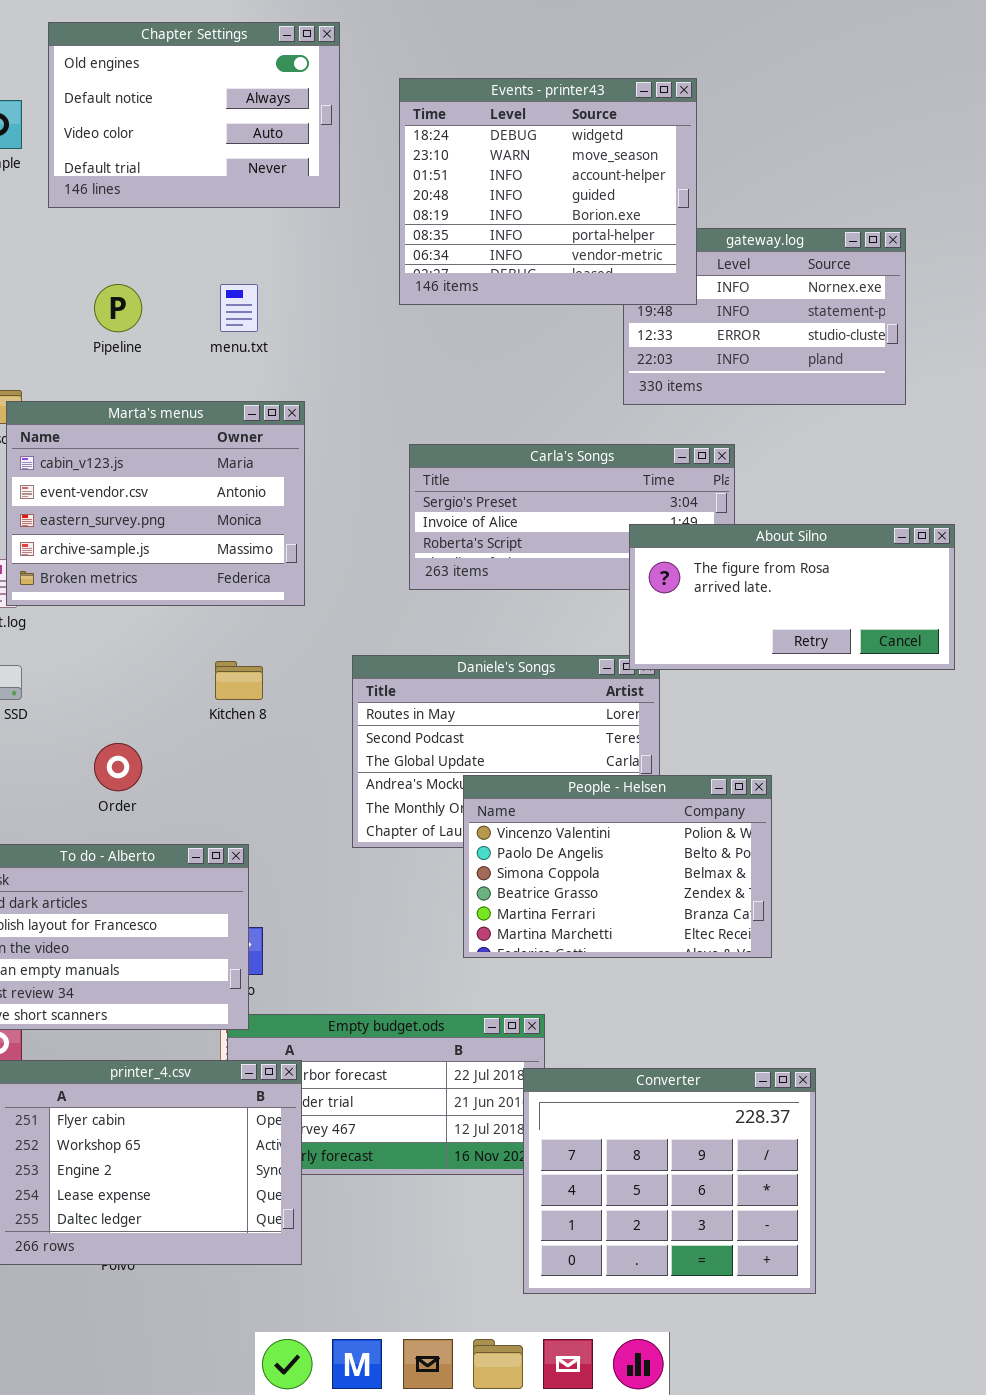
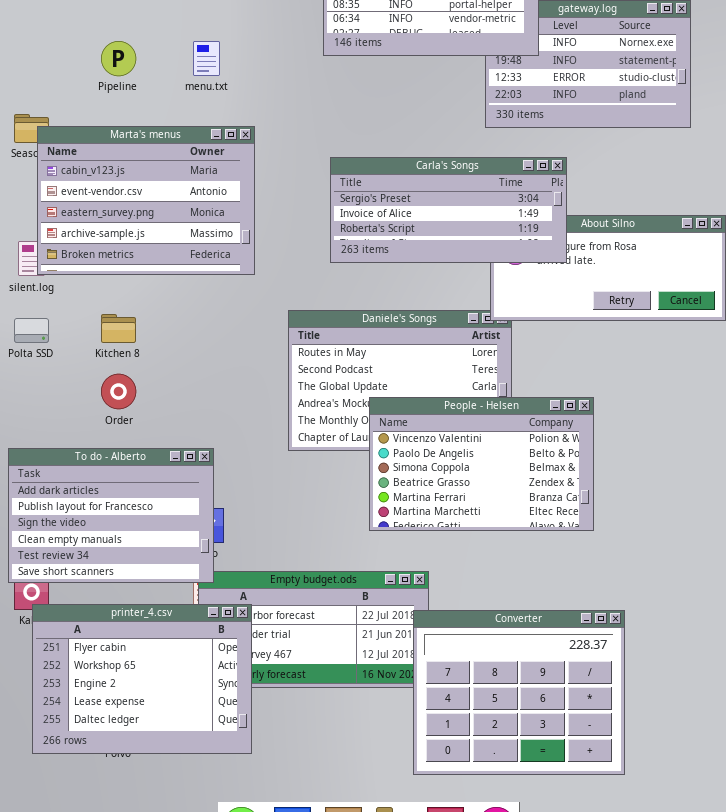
Carla's Songs: [409,444,735,590] -> [330,157,567,263], raised
Kitchen 8: [215,661,263,700] -> [101,314,136,343], moved

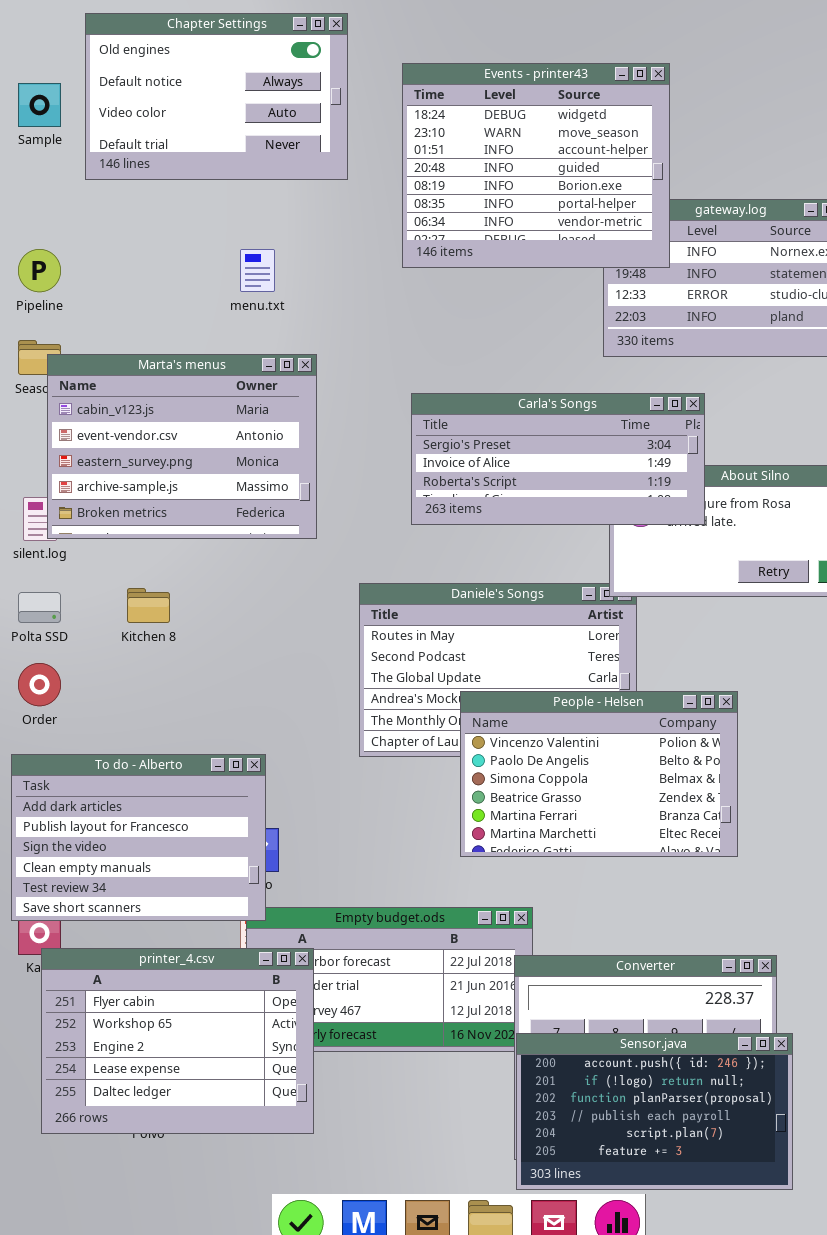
Pipeline: [101,41,136,76] -> [18,249,61,292], moved
Order: [101,374,136,409] -> [18,663,61,706], moved
Sensor.java: none -> [516,1033,793,1190], opened

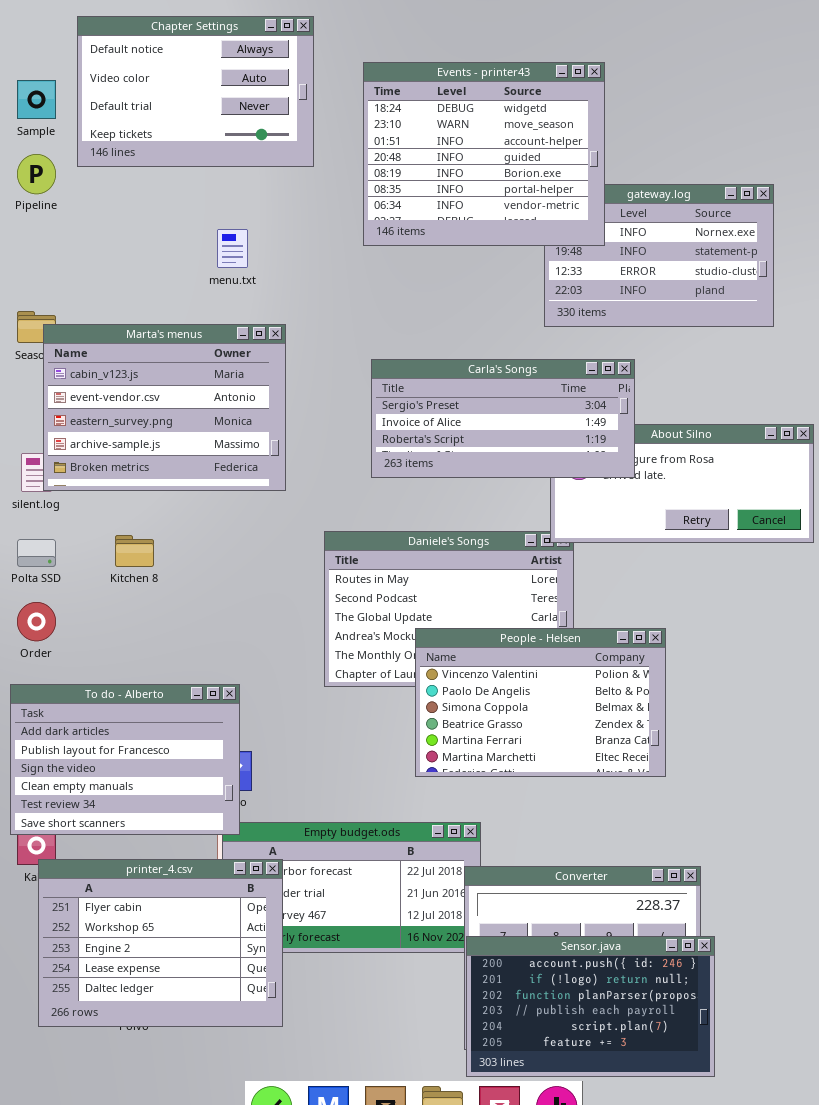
Chapter Settings: [85,13,348,180] -> [77,16,314,167], scrolled down 1 row
Pipeline: [18,249,61,292] -> [17,154,56,194], moved

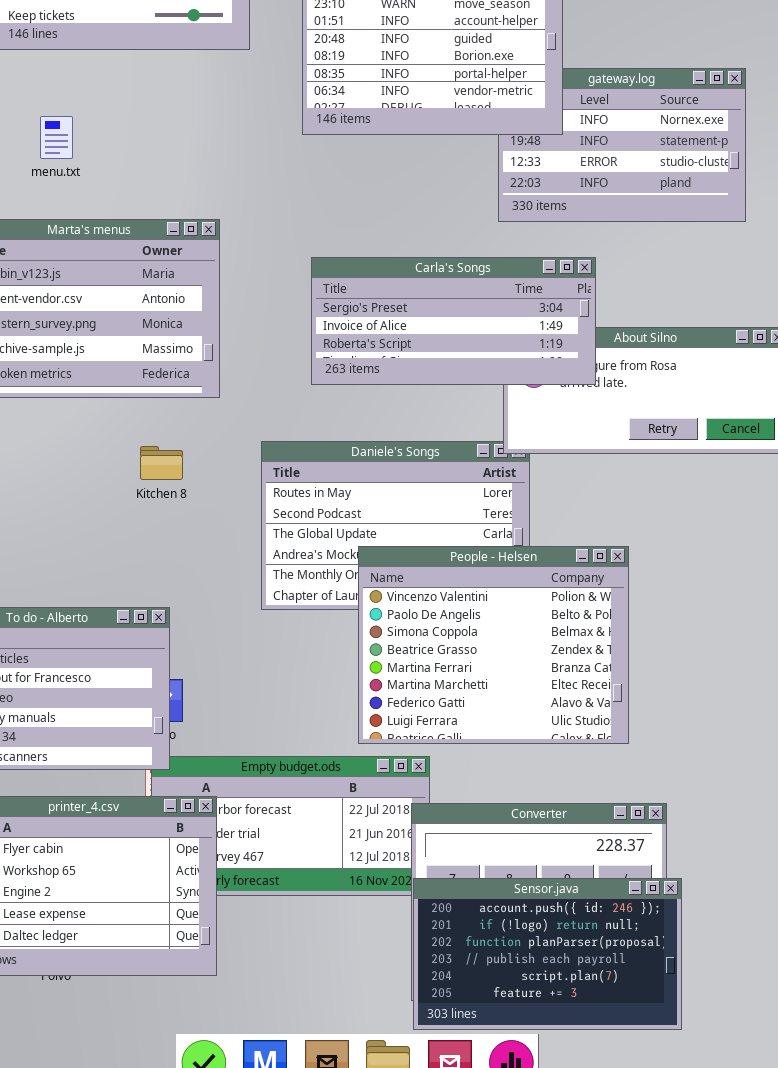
menu.txt: [217,229,248,268] -> [40,116,73,159], moved
Kitchen 8: [115,535,154,567] -> [140,446,183,480], moved
People - Helsen: [415,628,666,777] -> [358,546,629,744], resized

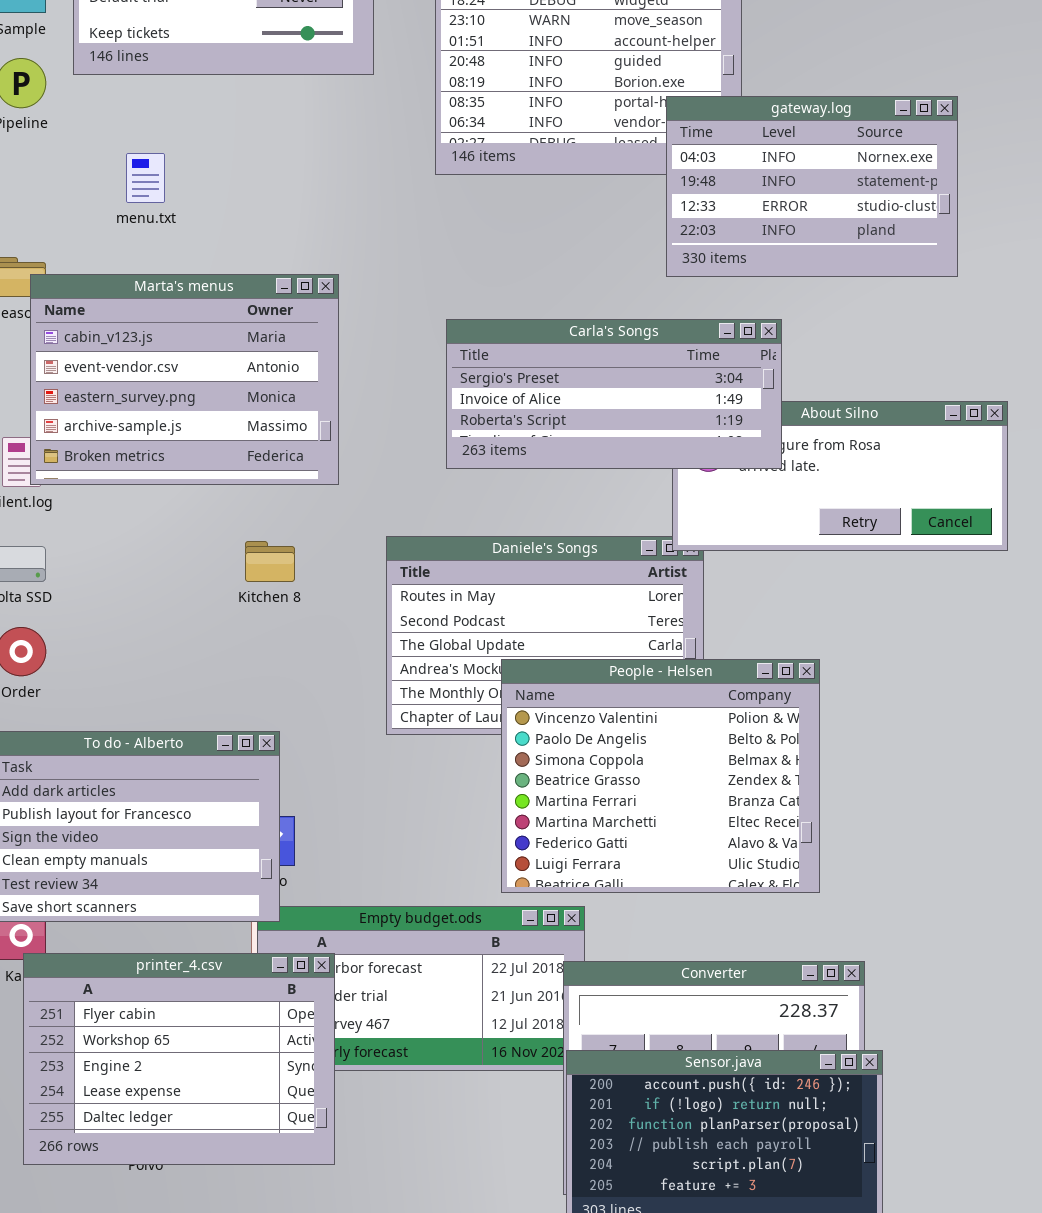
gateway.log: [498,68,746,222] -> [666,96,958,277], raised

